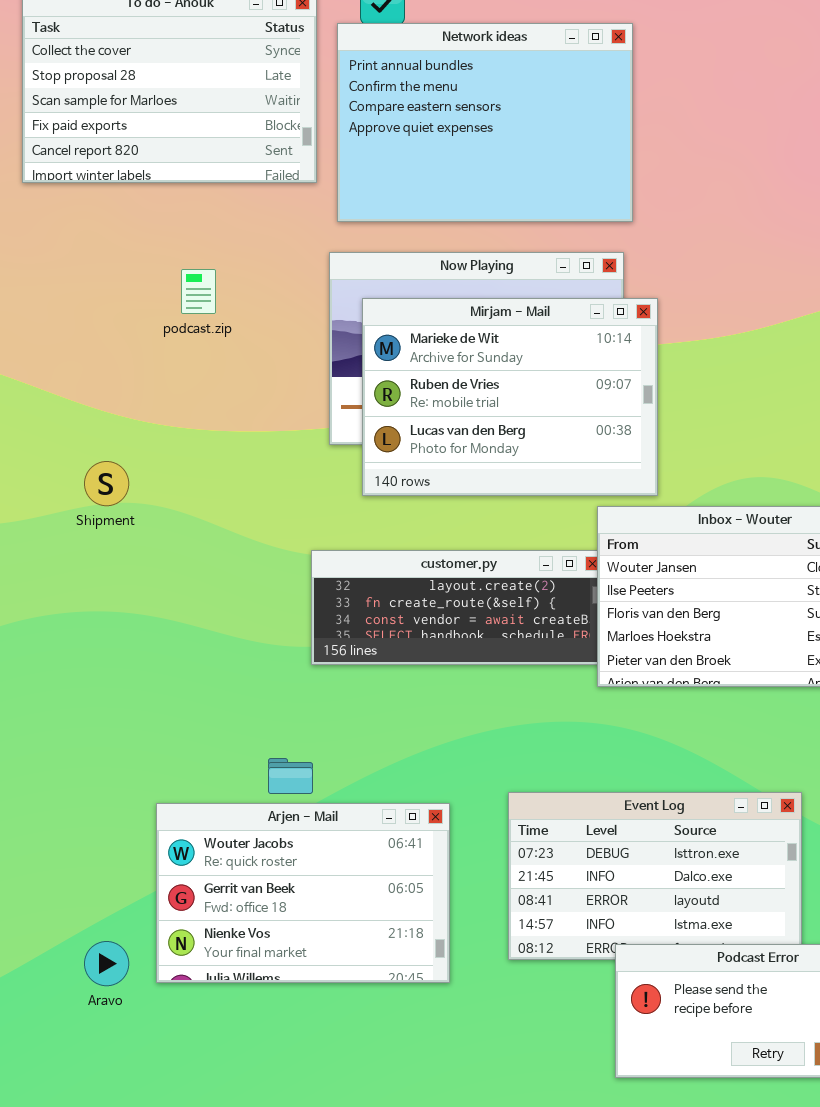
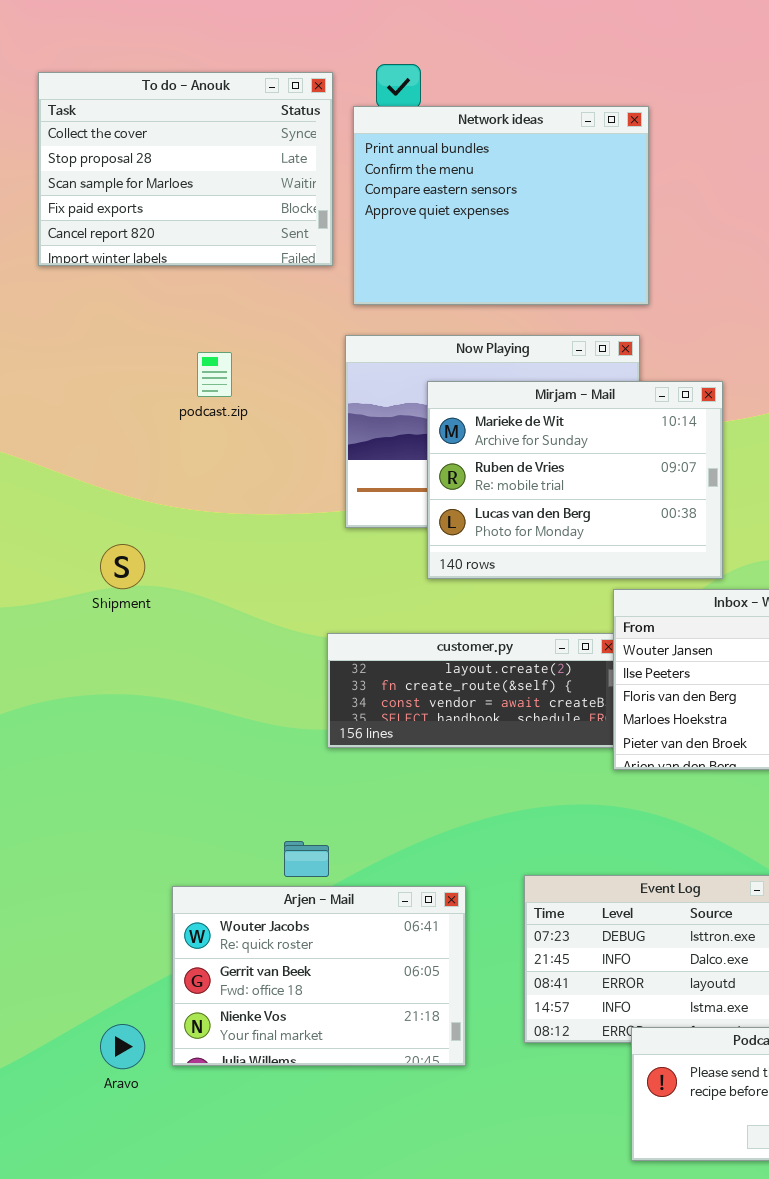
Mirjam - Mail: [362,298,658,496] -> [427,381,723,579], moved

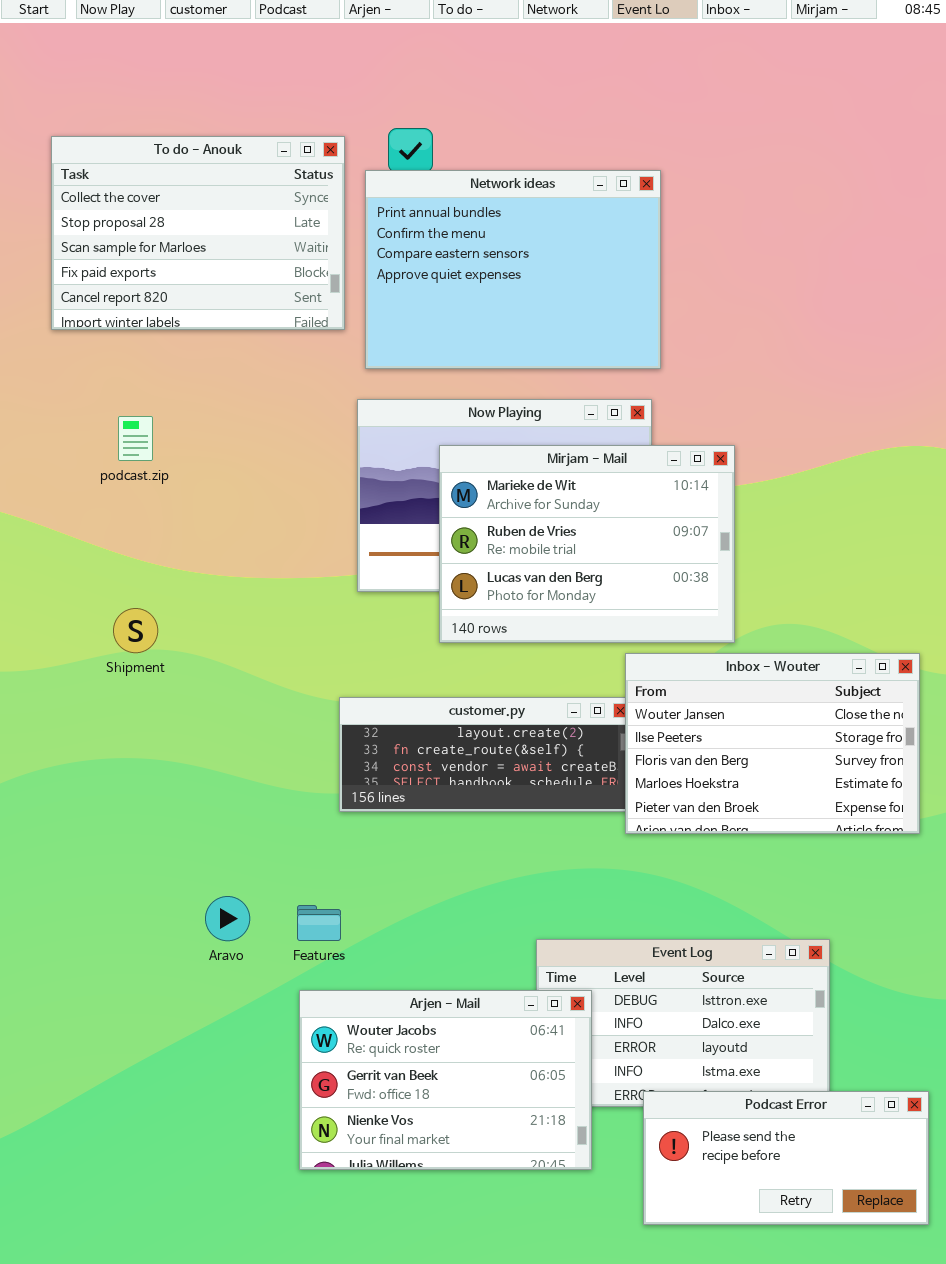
podcast.zip: [197,352,232,397] -> [118,416,153,461], moved
Arjen - Mail: [172,886,466,1066] -> [299,990,592,1170], moved
Aravo: [100,1024,145,1069] -> [205,896,250,941], moved

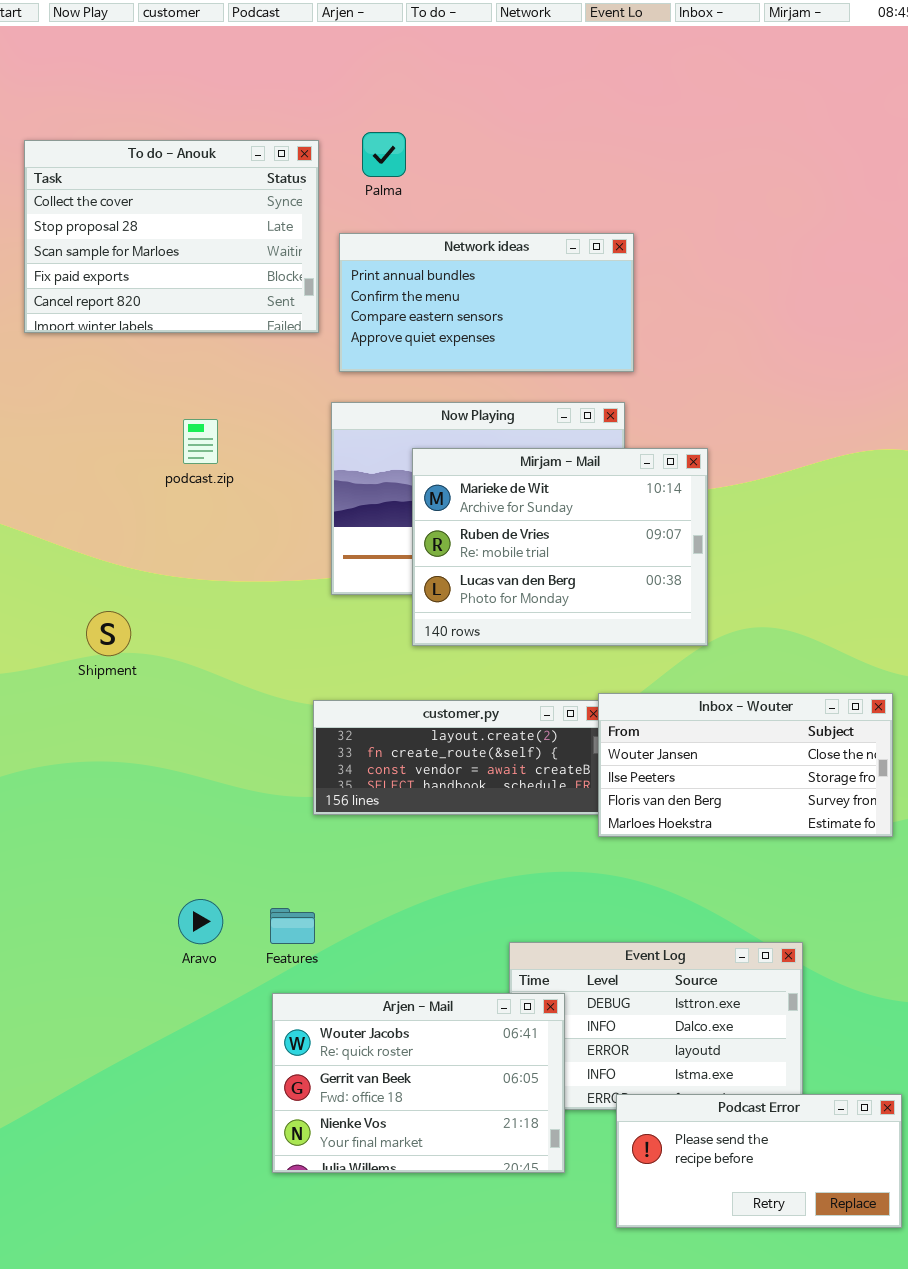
Network ideas: [365,170,661,369] -> [339,233,634,372], resized
podcast.zip: [118,416,153,461] -> [183,419,218,464], moved
Inbox - Wouter: [625,653,920,834] -> [598,693,893,837], resized

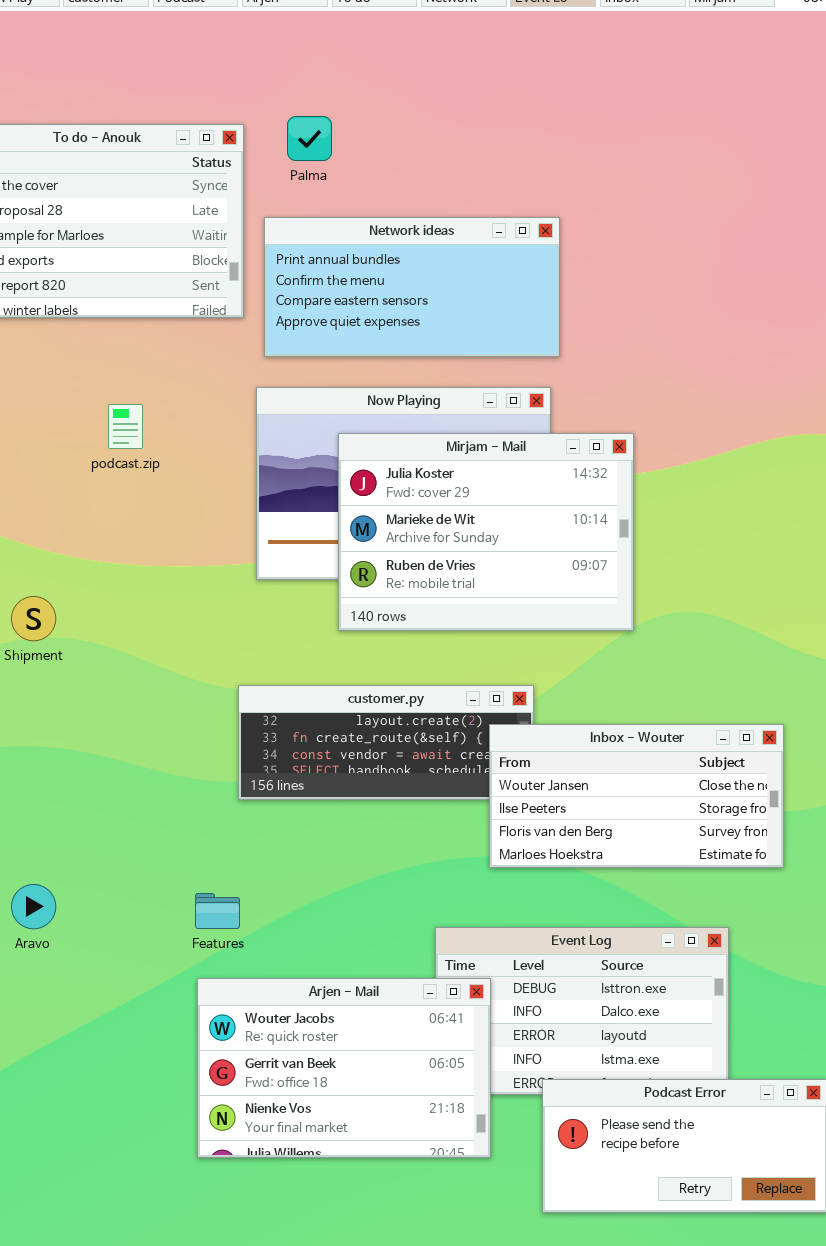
Mirjam - Mail: [412,448,708,646] -> [338,433,634,631], scrolled up 1 row
Inbox - Wouter: [598,693,893,837] -> [489,724,784,868], moved
Aravo: [178,899,223,944] -> [11,884,56,929], moved

